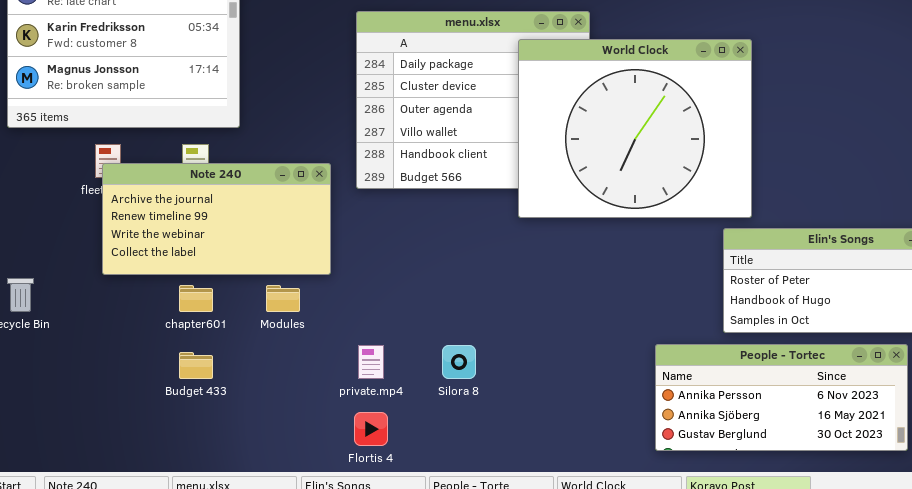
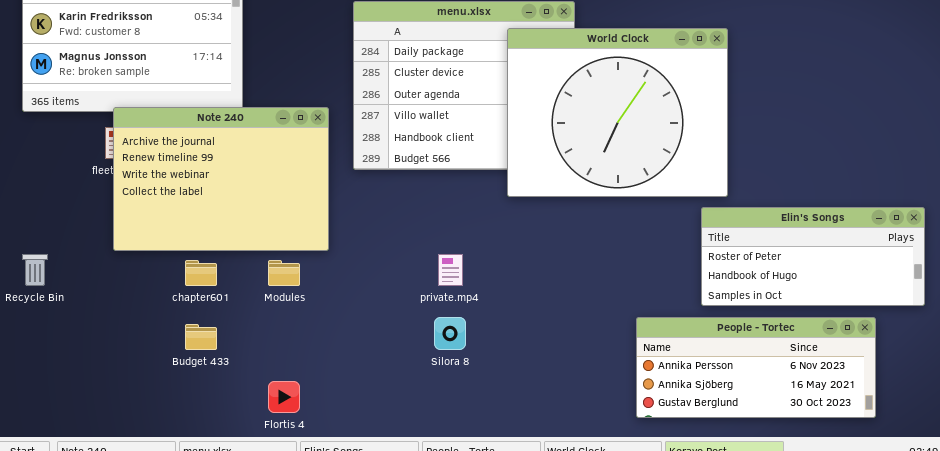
Note 240: [102,163,331,275] -> [113,107,329,251], resized
private.mp4: [358,345,384,379] -> [438,254,463,286], moved
Flortis 4: [354,412,388,446] -> [268,381,300,413], moved

